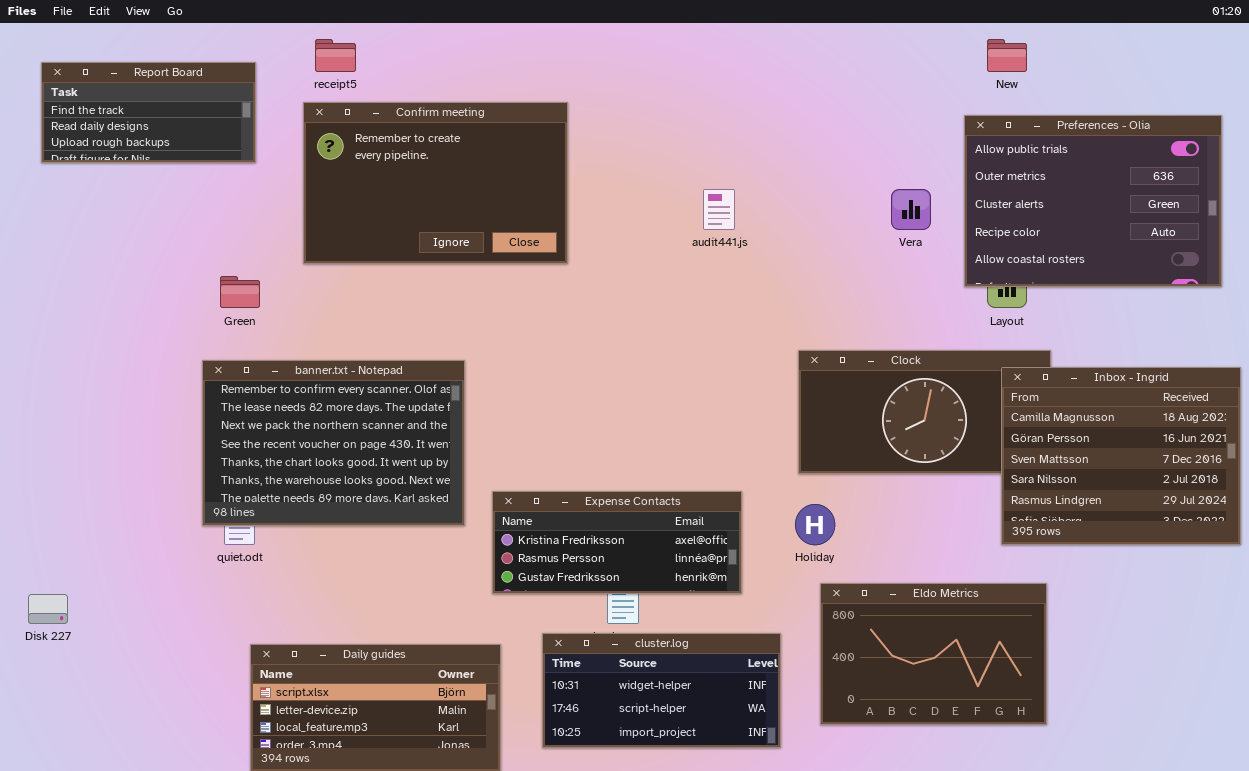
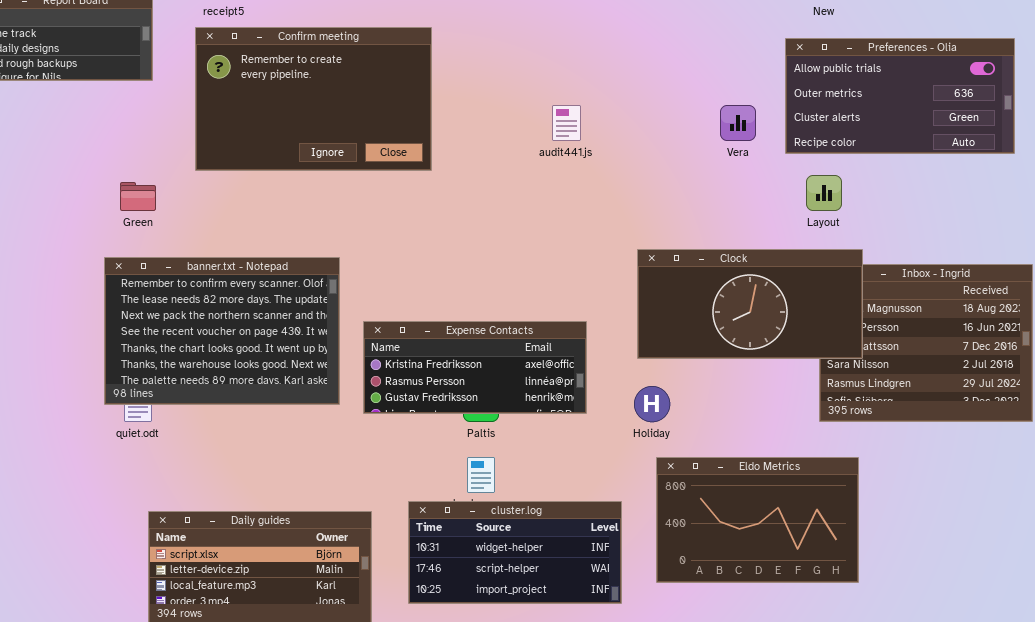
Preferences - Olia: [964,115,1222,287] -> [785,38,1015,154], resized
Clock: [798,350,1051,474] -> [637,249,863,359], raised
Expense Contacts: [492,491,742,594] -> [363,321,587,414], moved

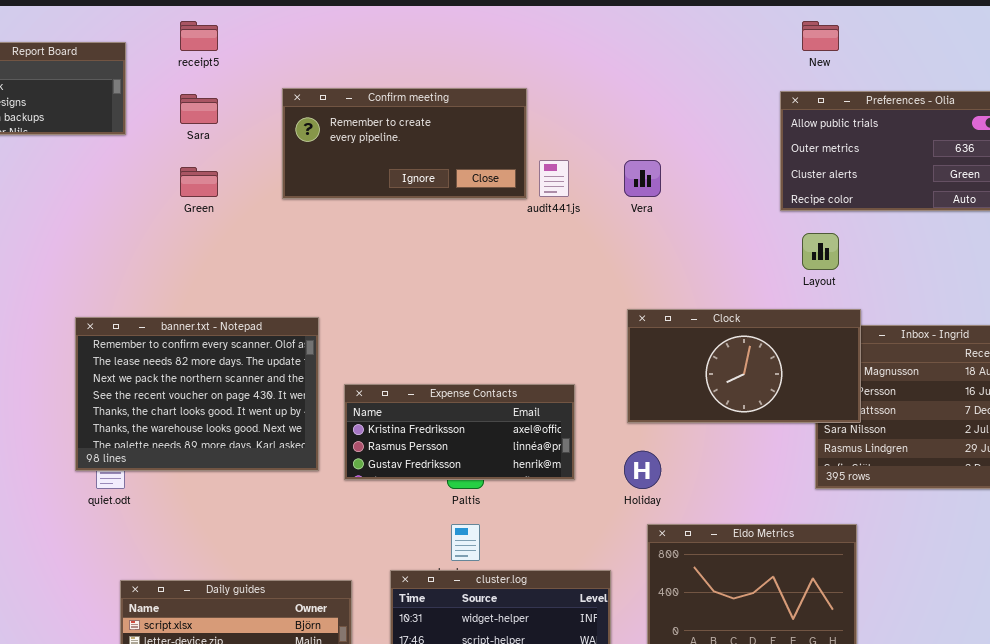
Confirm meeting: [195,27,432,171] -> [282,88,527,199], moved, resized
Vera: [720,105,756,141] -> [624,160,661,197], moved
Green: [120,182,156,211] -> [180,167,218,197], moved

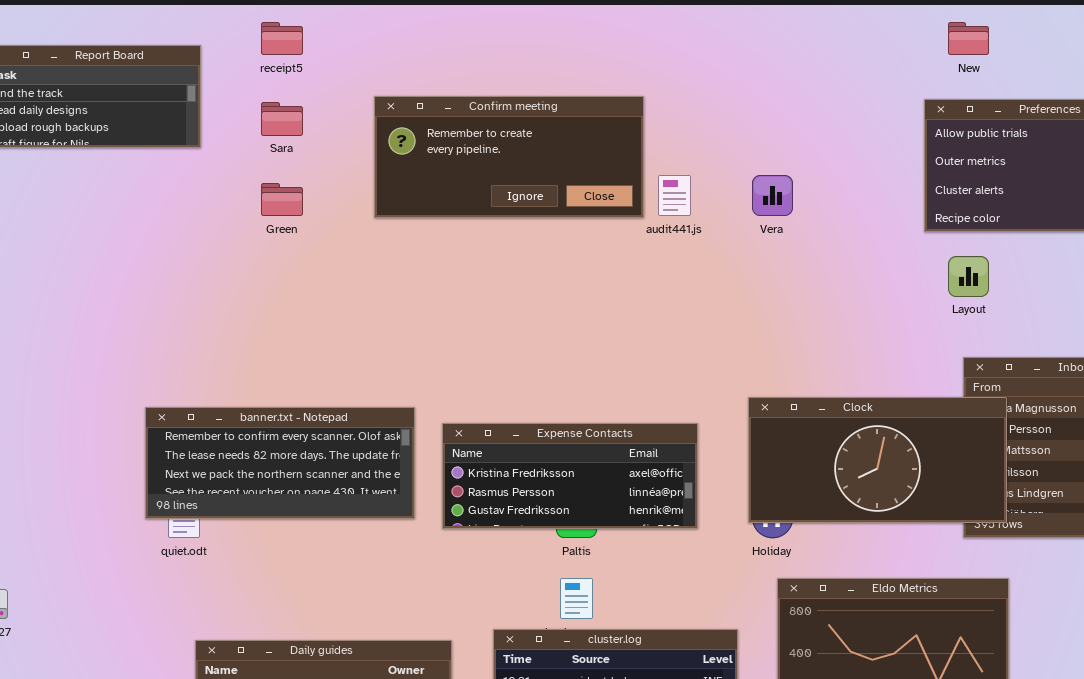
Clock: [627,309,861,423] -> [748,397,1007,523], moved
banner.txt - Notepad: [75,317,319,471] -> [145,407,415,519], resized

